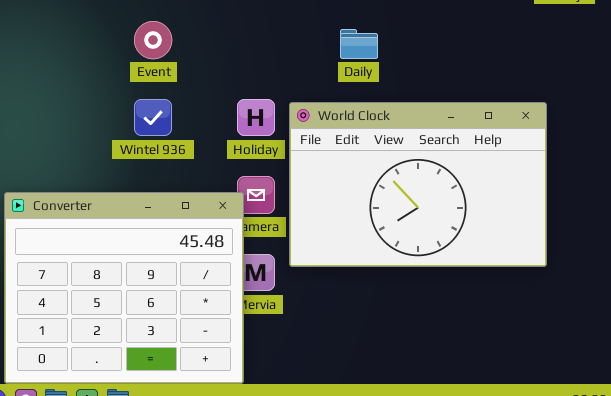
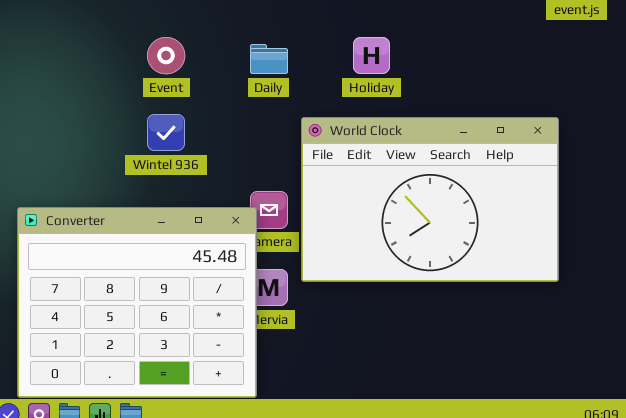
Daily: [340,29,378,59] -> [250,44,288,74], moved
Holiday: [237,99,275,136] -> [353,37,390,74], moved

